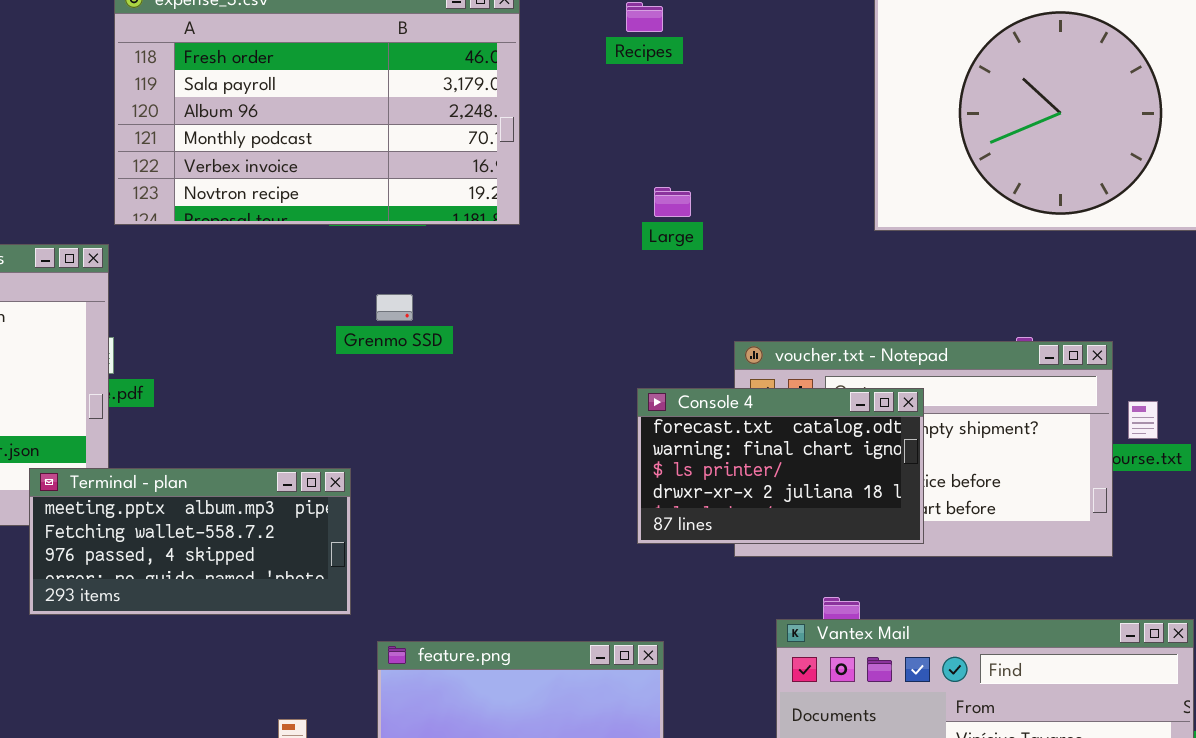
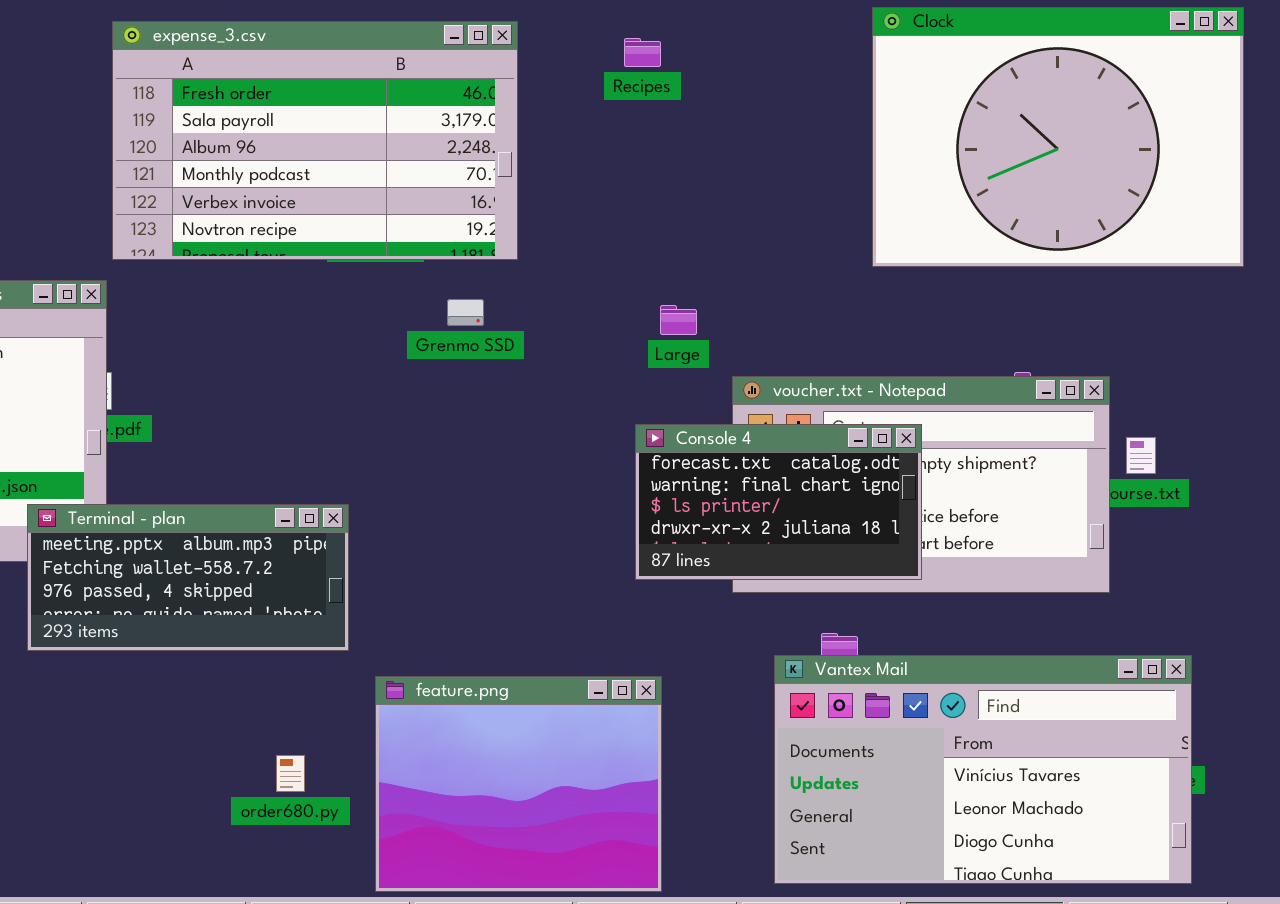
Large: [654,187,691,217] -> [660,305,697,335], moved
Grenmo SSD: [376,294,413,321] -> [447,299,484,326], moved

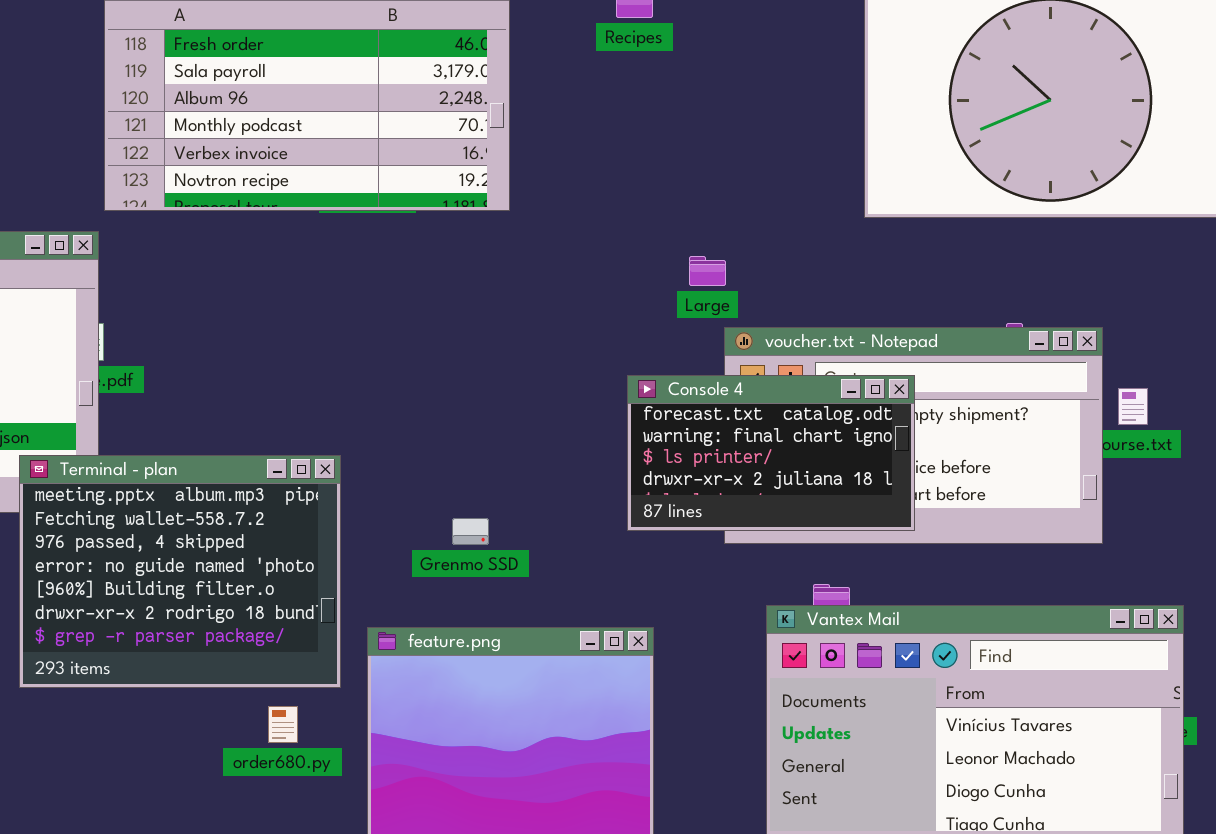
Grenmo SSD: [447,299,484,326] -> [452,518,489,545], moved
Large: [660,305,697,335] -> [689,256,726,286], moved
Terminal - plan: [27,504,349,651] -> [19,455,341,688], resized

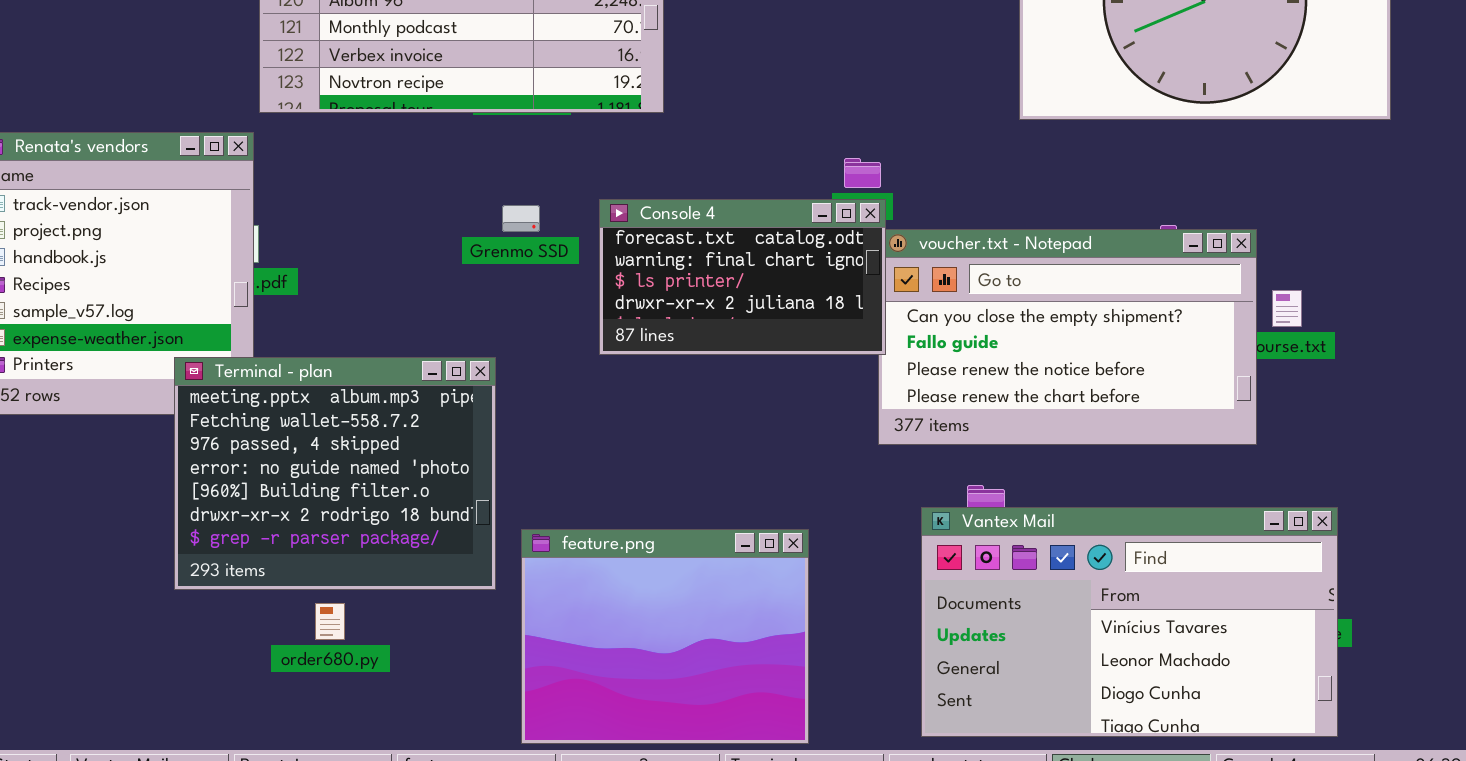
Console 4: [627,375,915,531] -> [599,199,886,355], moved
Grenmo SSD: [452,518,489,545] -> [502,205,540,232], moved
order680.py: [268,706,298,743] -> [315,603,345,640], moved

